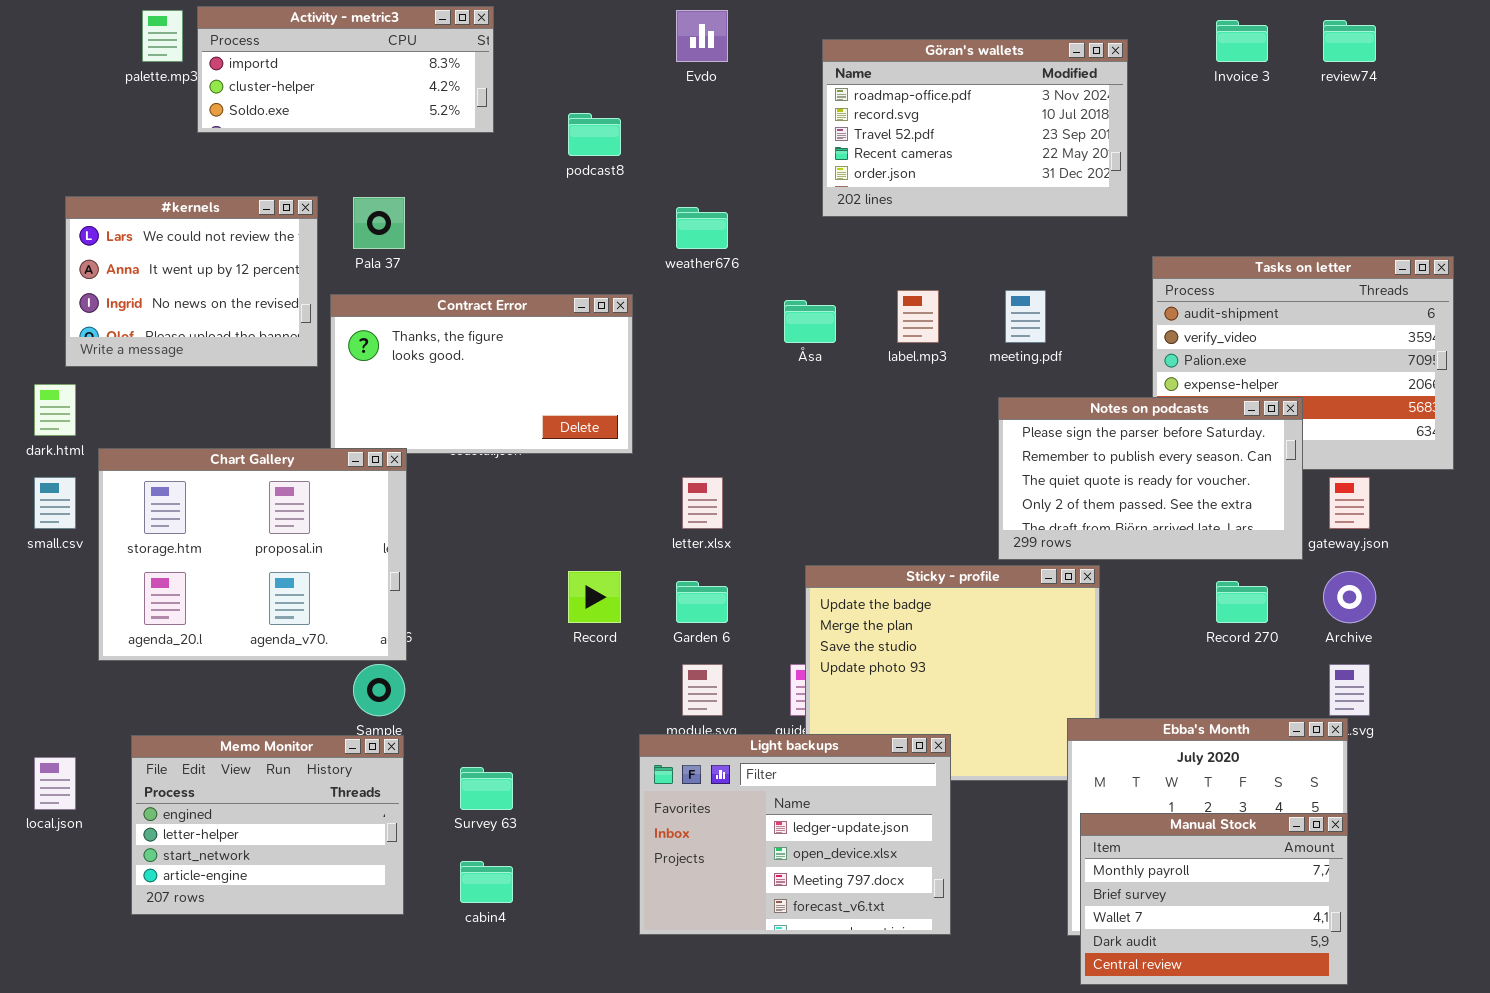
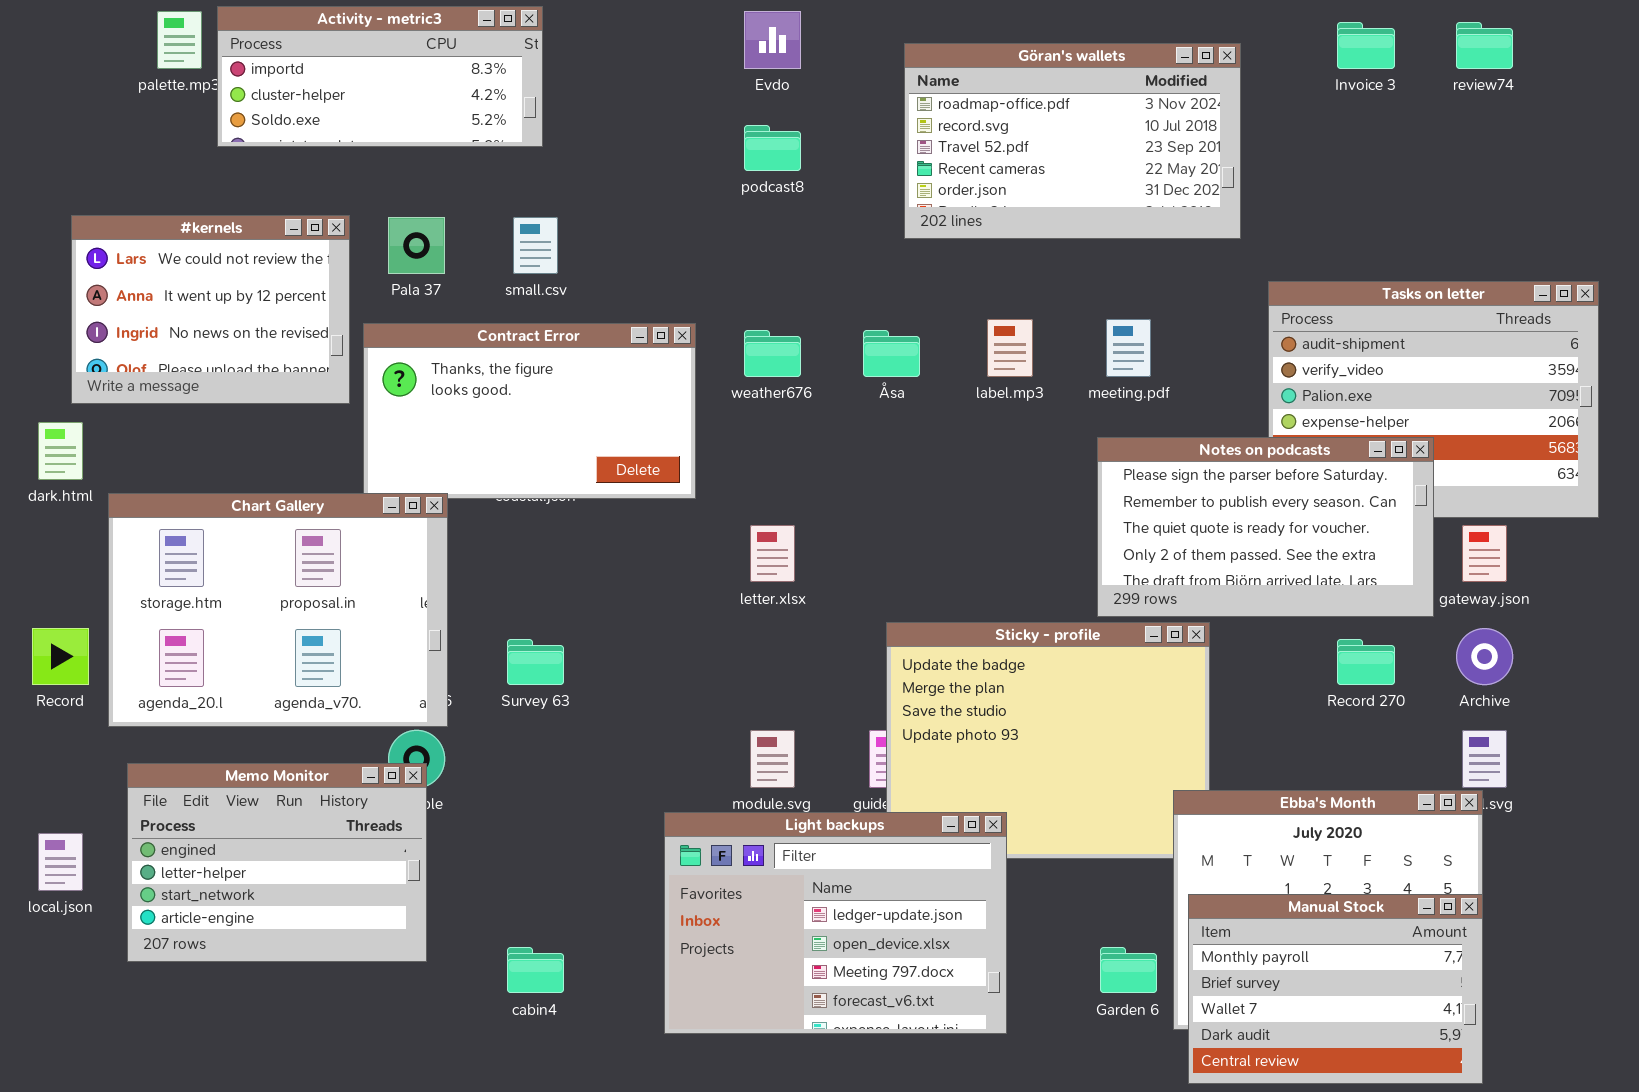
podcast8: [568,113,621,156] -> [744,125,801,171], moved
weather676: [676,207,728,249] -> [744,330,801,377], moved
small.csv: [34,477,76,529] -> [513,217,558,274], moved
Record: [568,571,621,623] -> [32,628,89,685], moved
Garden 6: [676,581,728,623] -> [1100,947,1157,993], moved
Light backups: [639,734,951,935] -> [664,812,1007,1034], moved
Memo Monitor: [131,735,404,915] -> [127,763,427,962], moved
Survey 63: [460,767,513,810] -> [507,639,564,685], moved

